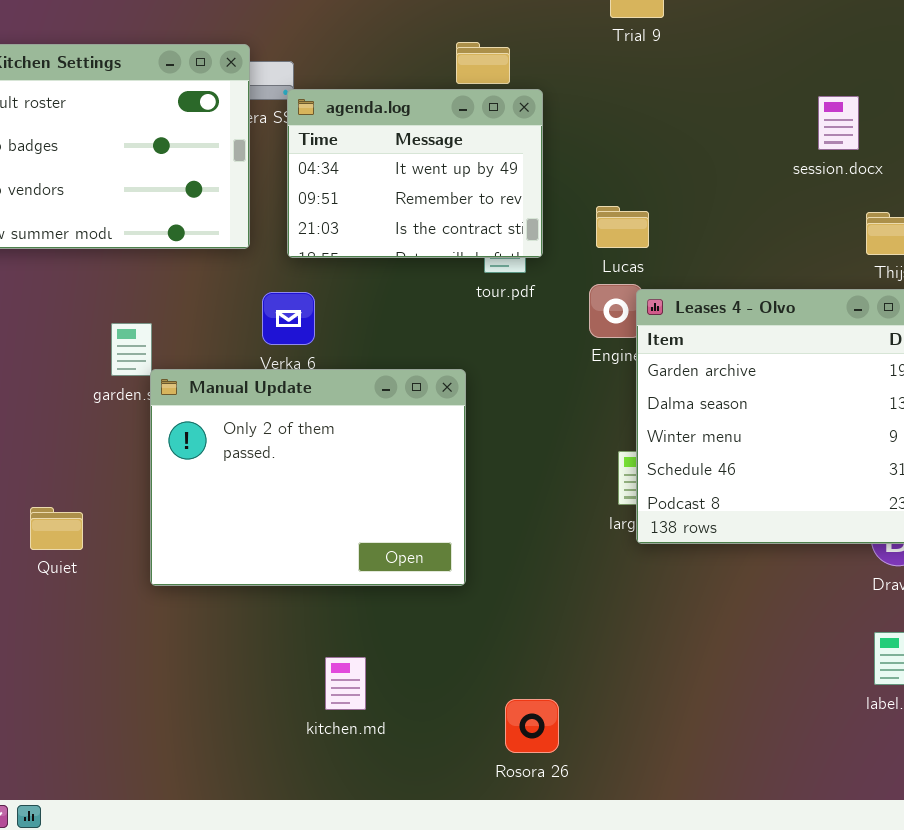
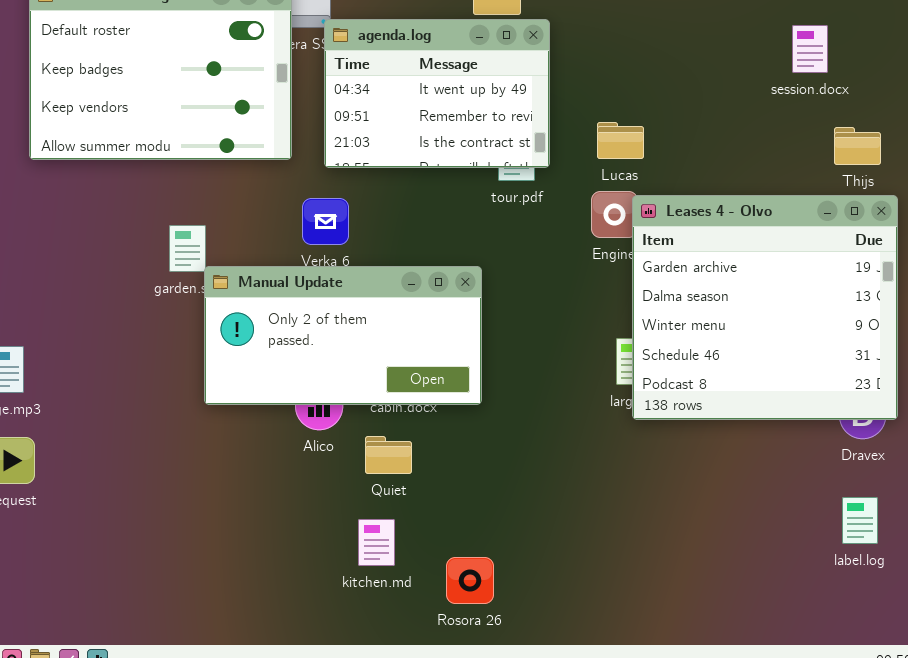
Manual Update: [150,369,466,586] -> [204,266,482,405], resized
Quiet: [30,507,83,550] -> [365,436,412,474], moved
Rosora 26: [505,699,559,753] -> [446,557,494,604], moved

